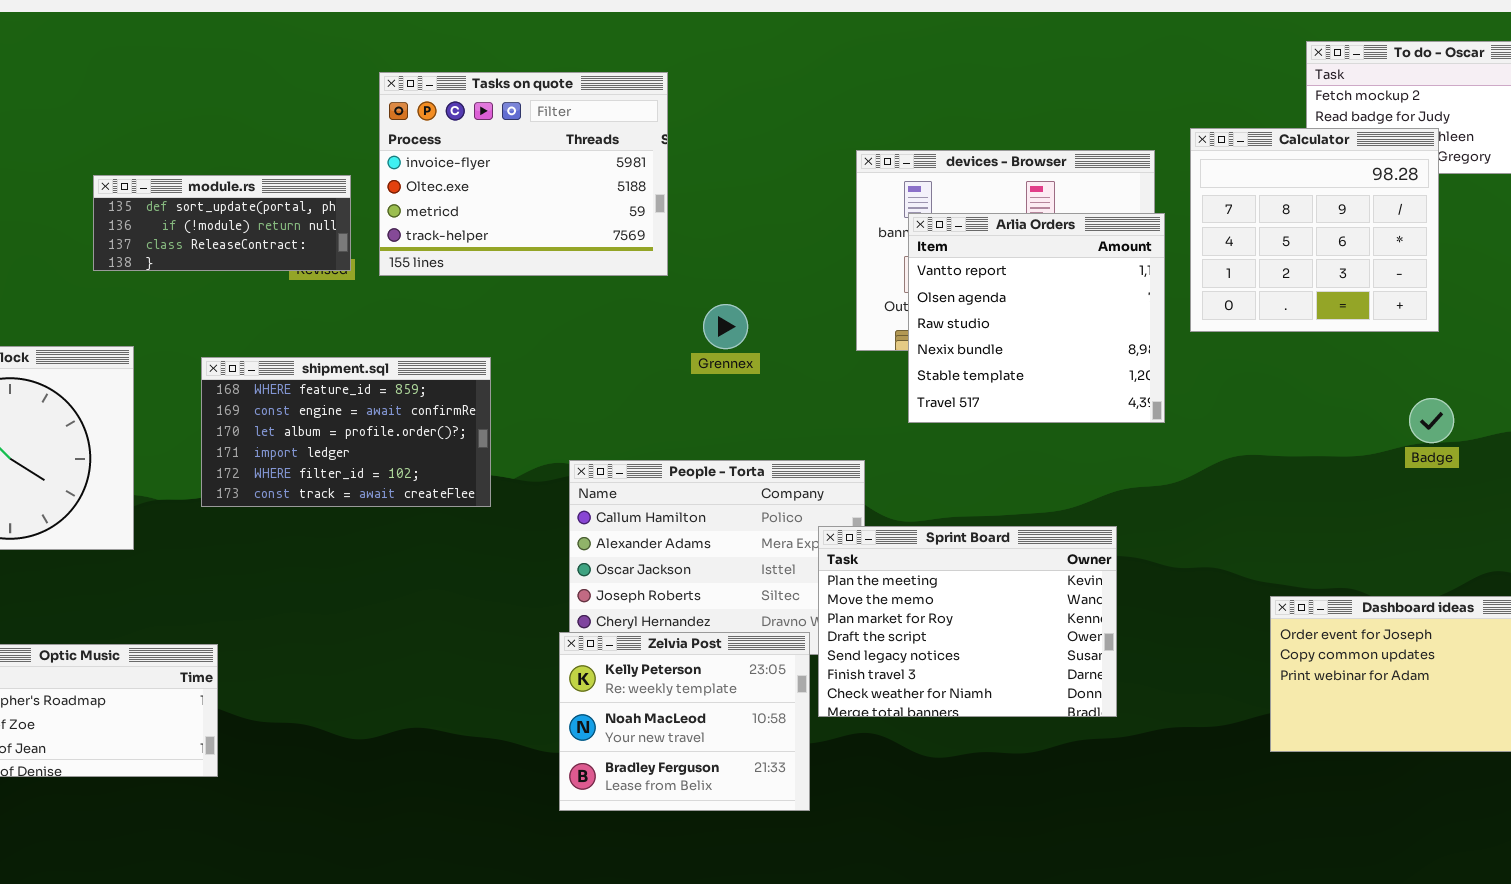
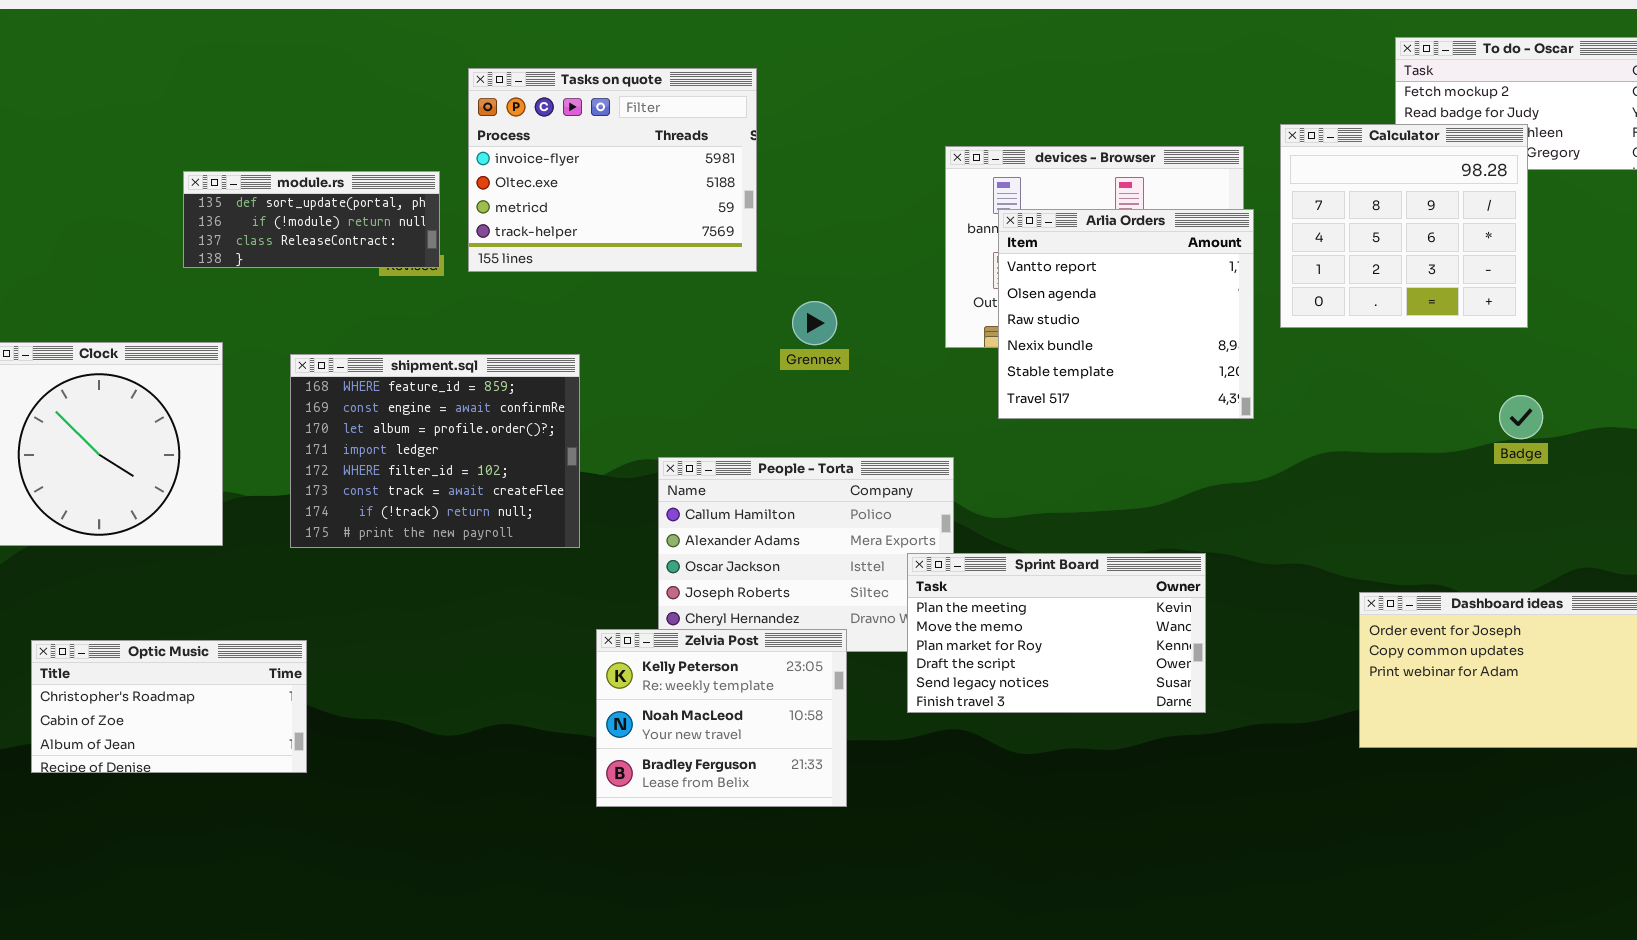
shipment.sql: [201,357,491,507] -> [290,354,580,548], resized
Sprint Board: [818,526,1117,717] -> [907,553,1206,713], resized
Zelvia Post: [559,632,810,811] -> [596,629,847,807], moved

